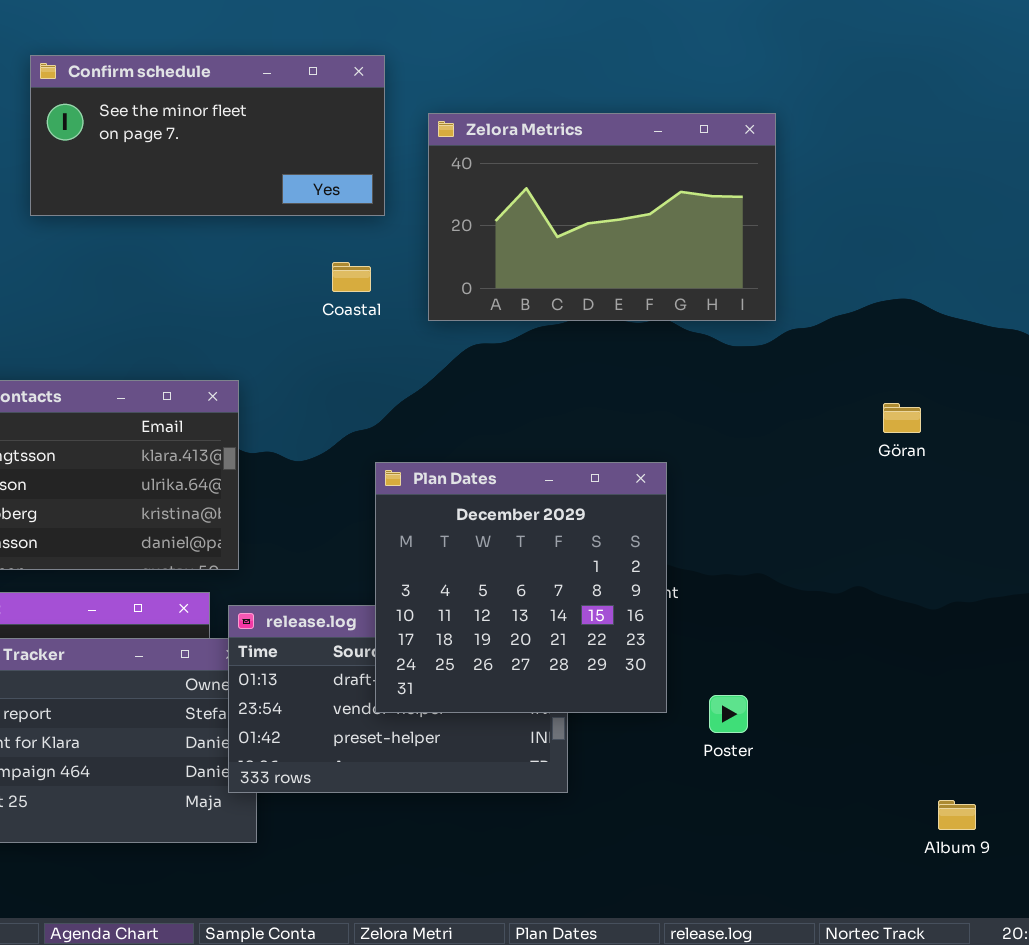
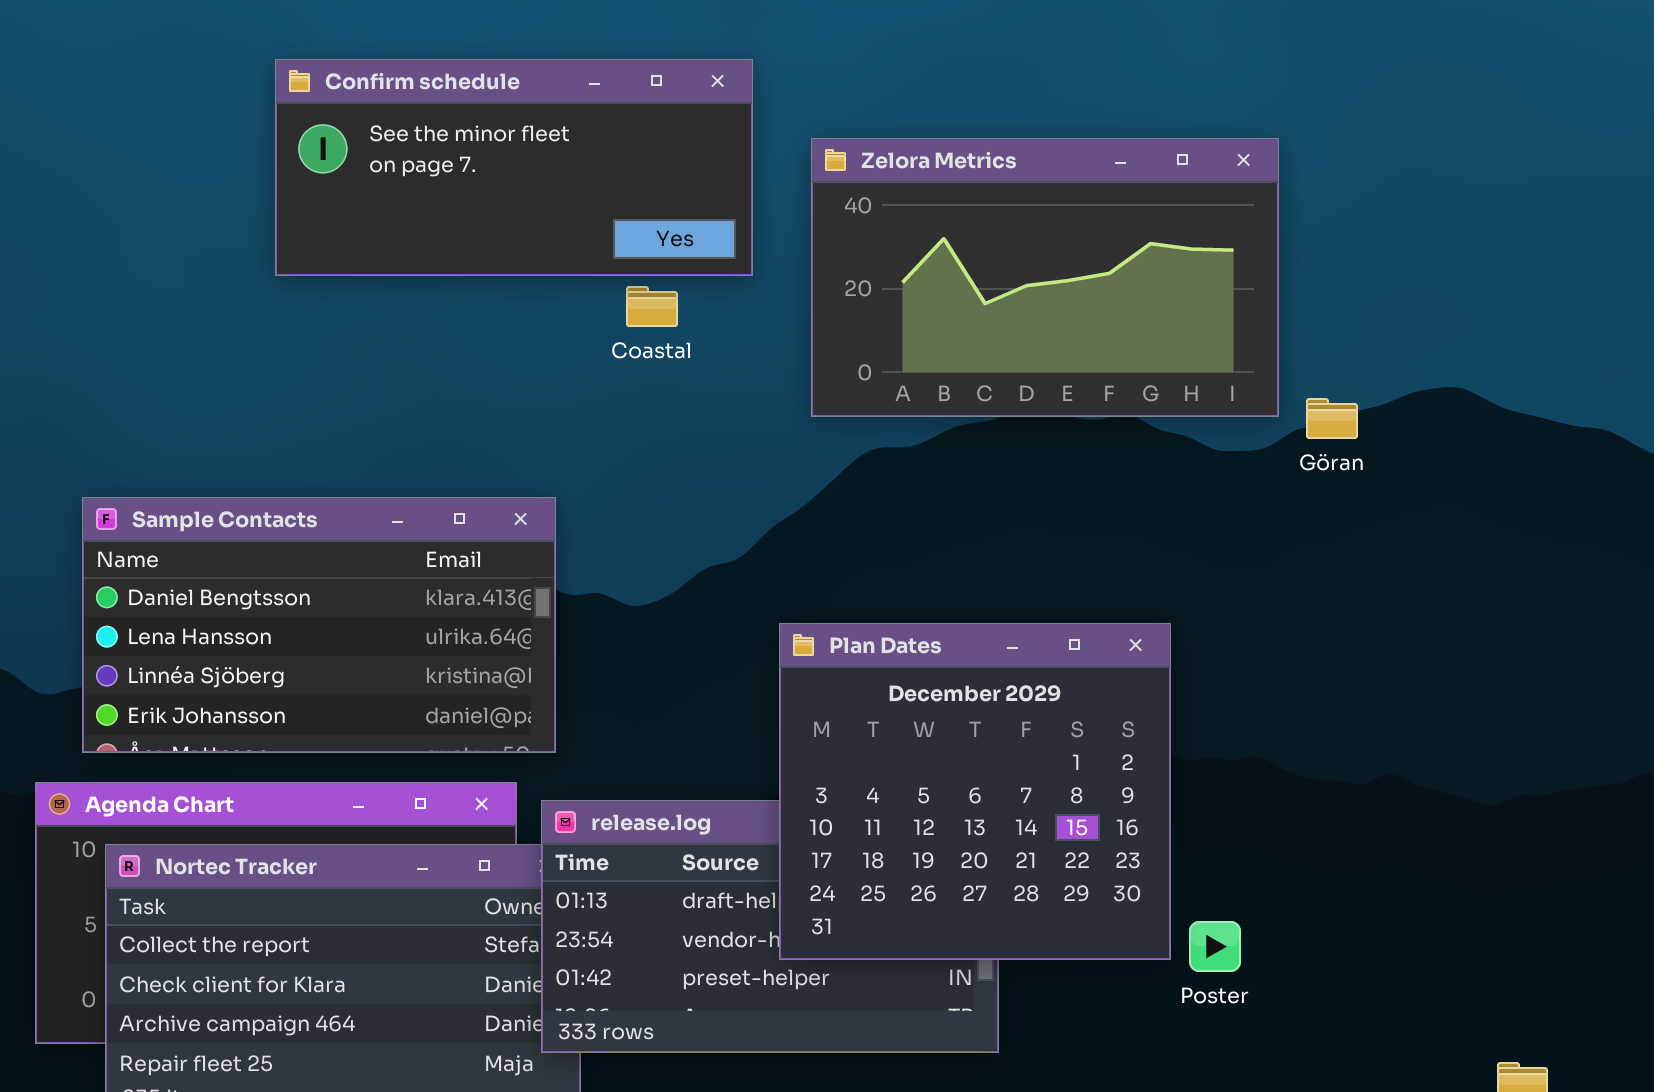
Coastal: [332,262,371,292] -> [626,286,678,327], moved
Göran: [883,403,921,433] -> [1306,398,1358,439], moved
Plan Dates: [375,462,667,713] -> [779,623,1171,960], moved

